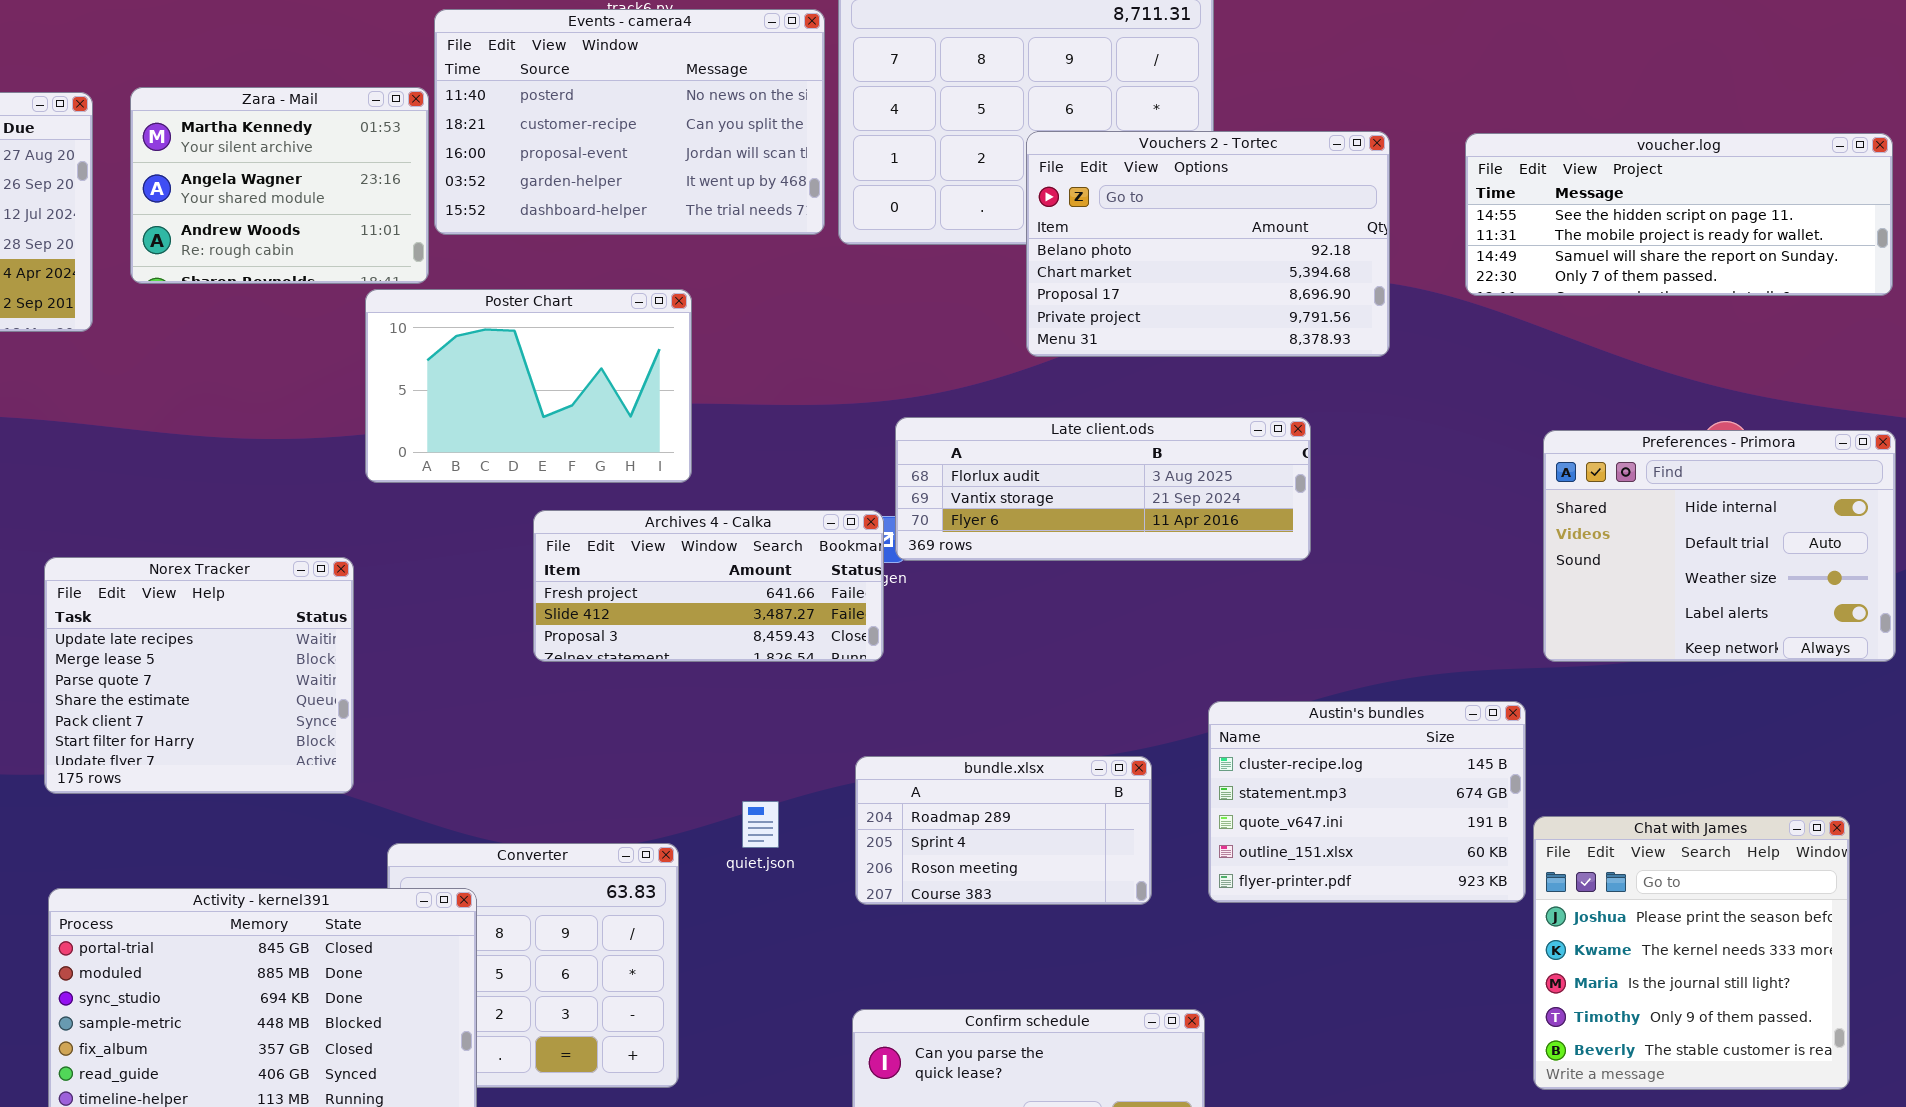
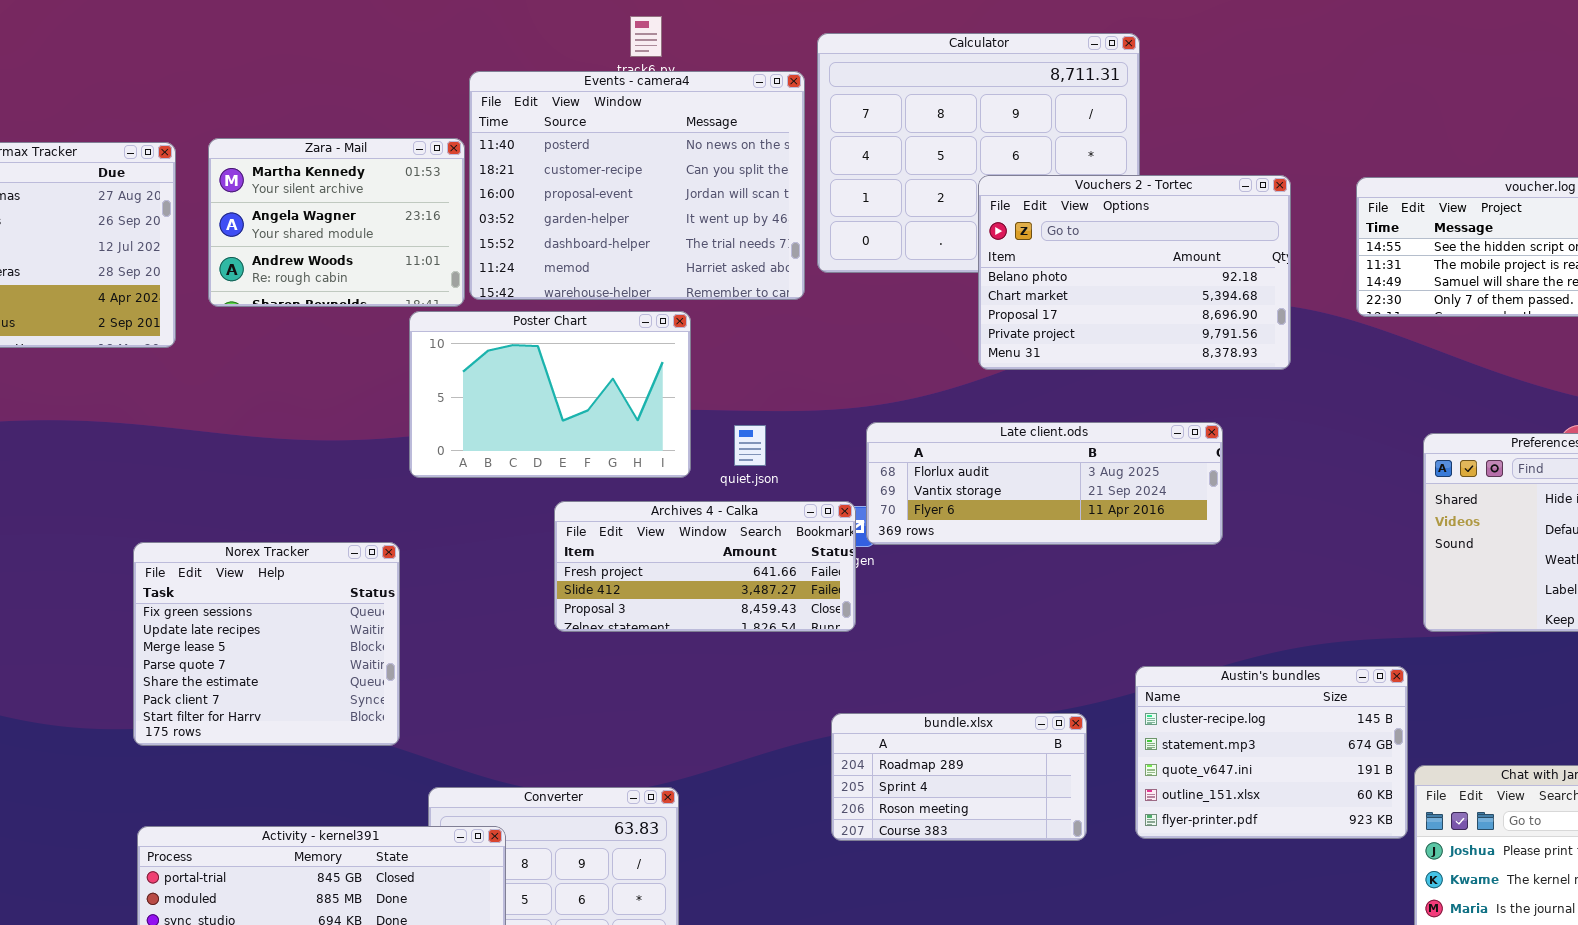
Events - camera4: [434,9,825,235] -> [469,71,805,300], resized
Norex Tracker: [44,557,354,794] -> [133,542,400,746], scrolled up 1 row
quiet.json: [742,801,779,848] -> [734,425,766,466], moved

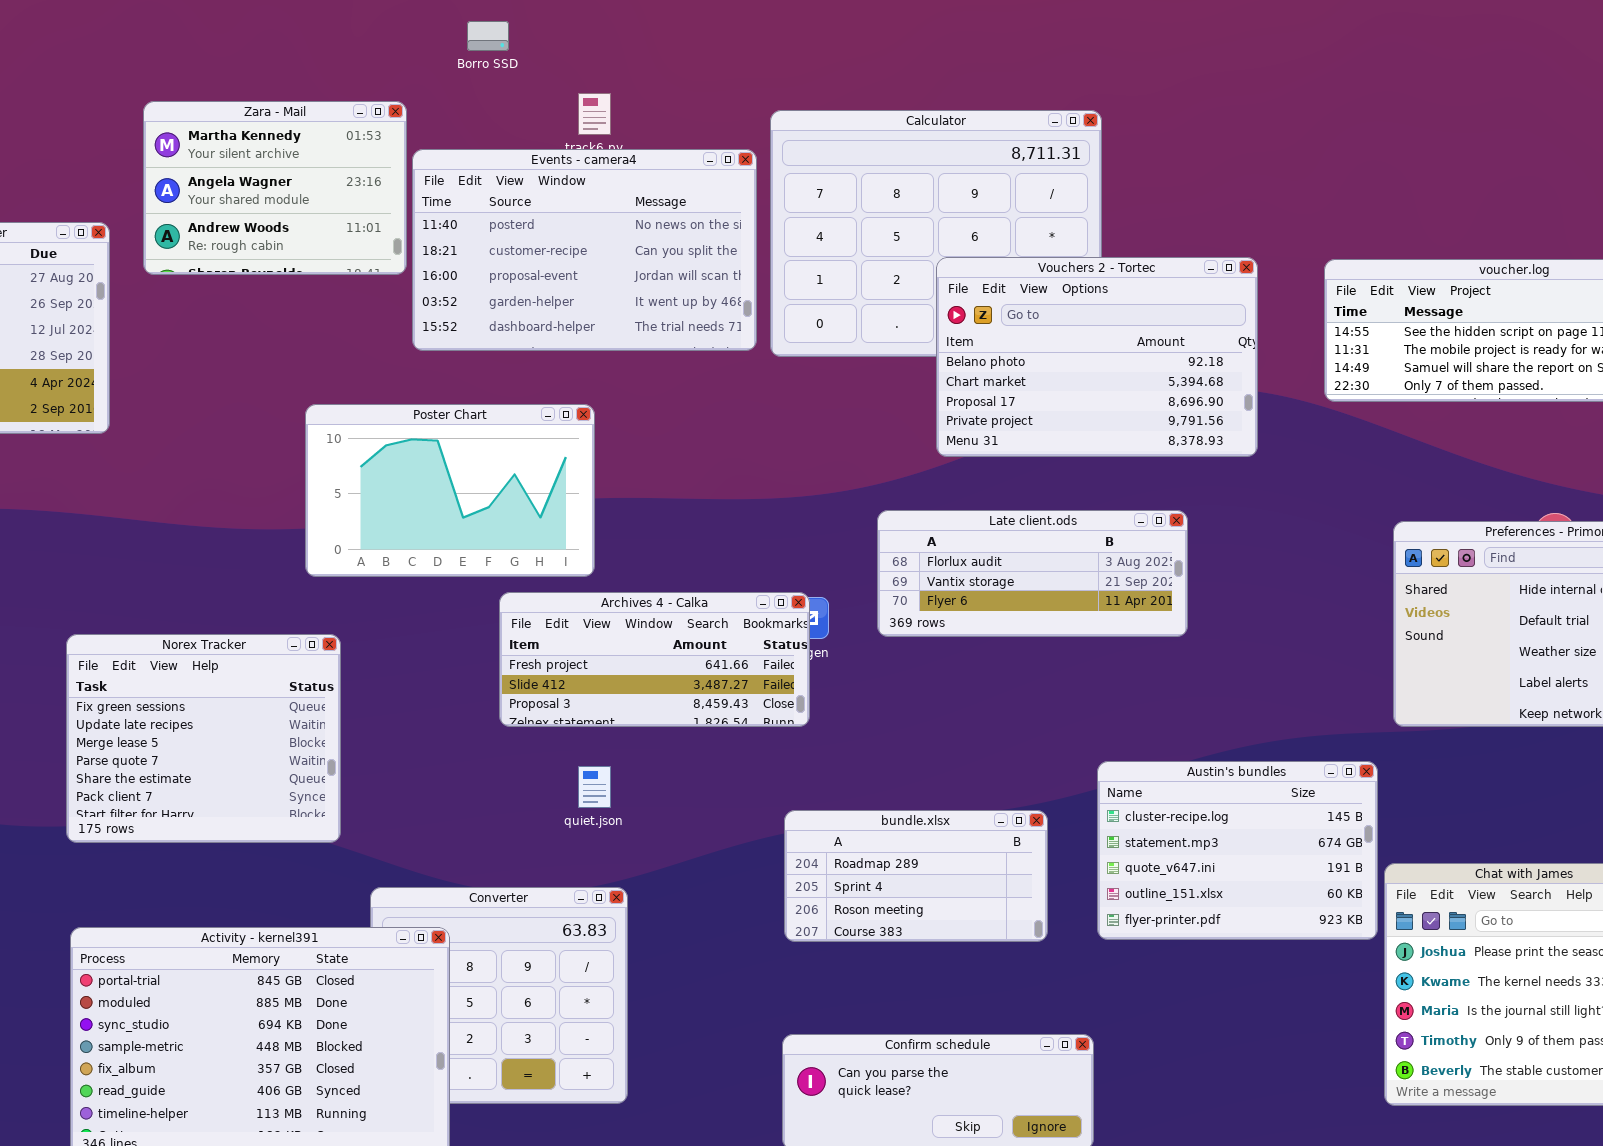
Events - camera4: [469,71,805,300] -> [412,149,757,351], resized
Zara - Mail: [208,138,465,307] -> [143,101,407,275], moved
Poster Chart: [409,311,691,478] -> [305,404,595,577], moved
Late client.ods: [866,422,1223,545] -> [877,510,1188,637], resized
quiet.json: [734,425,766,466] -> [578,766,611,808], moved

